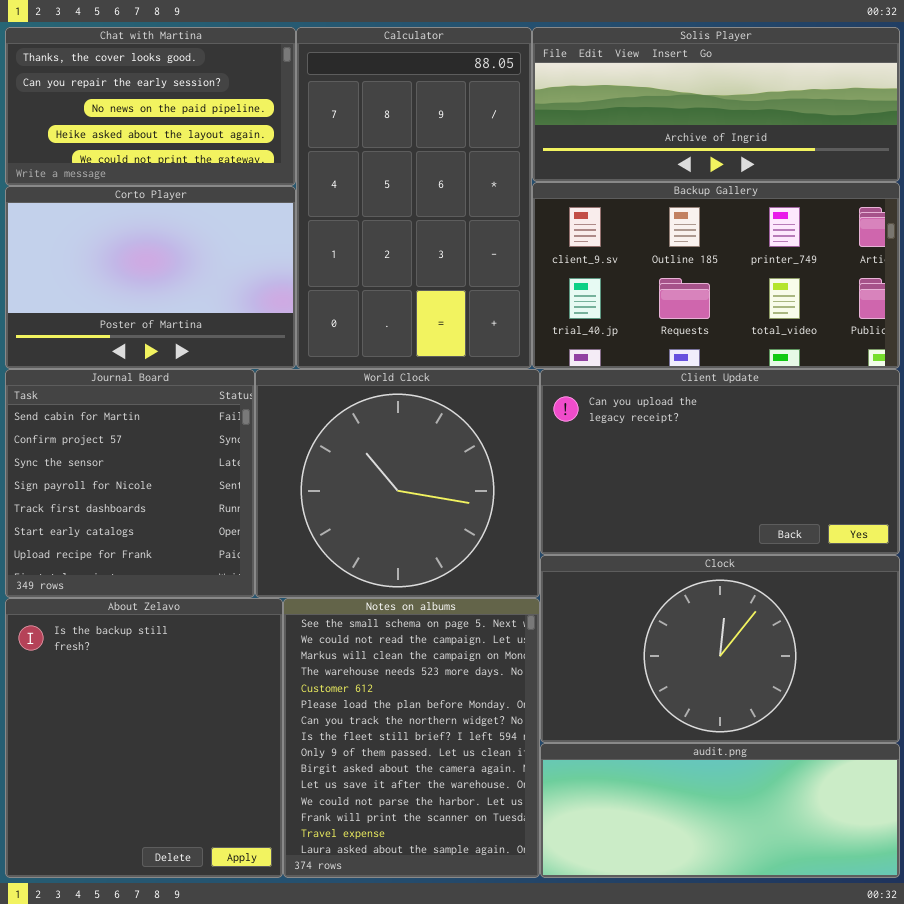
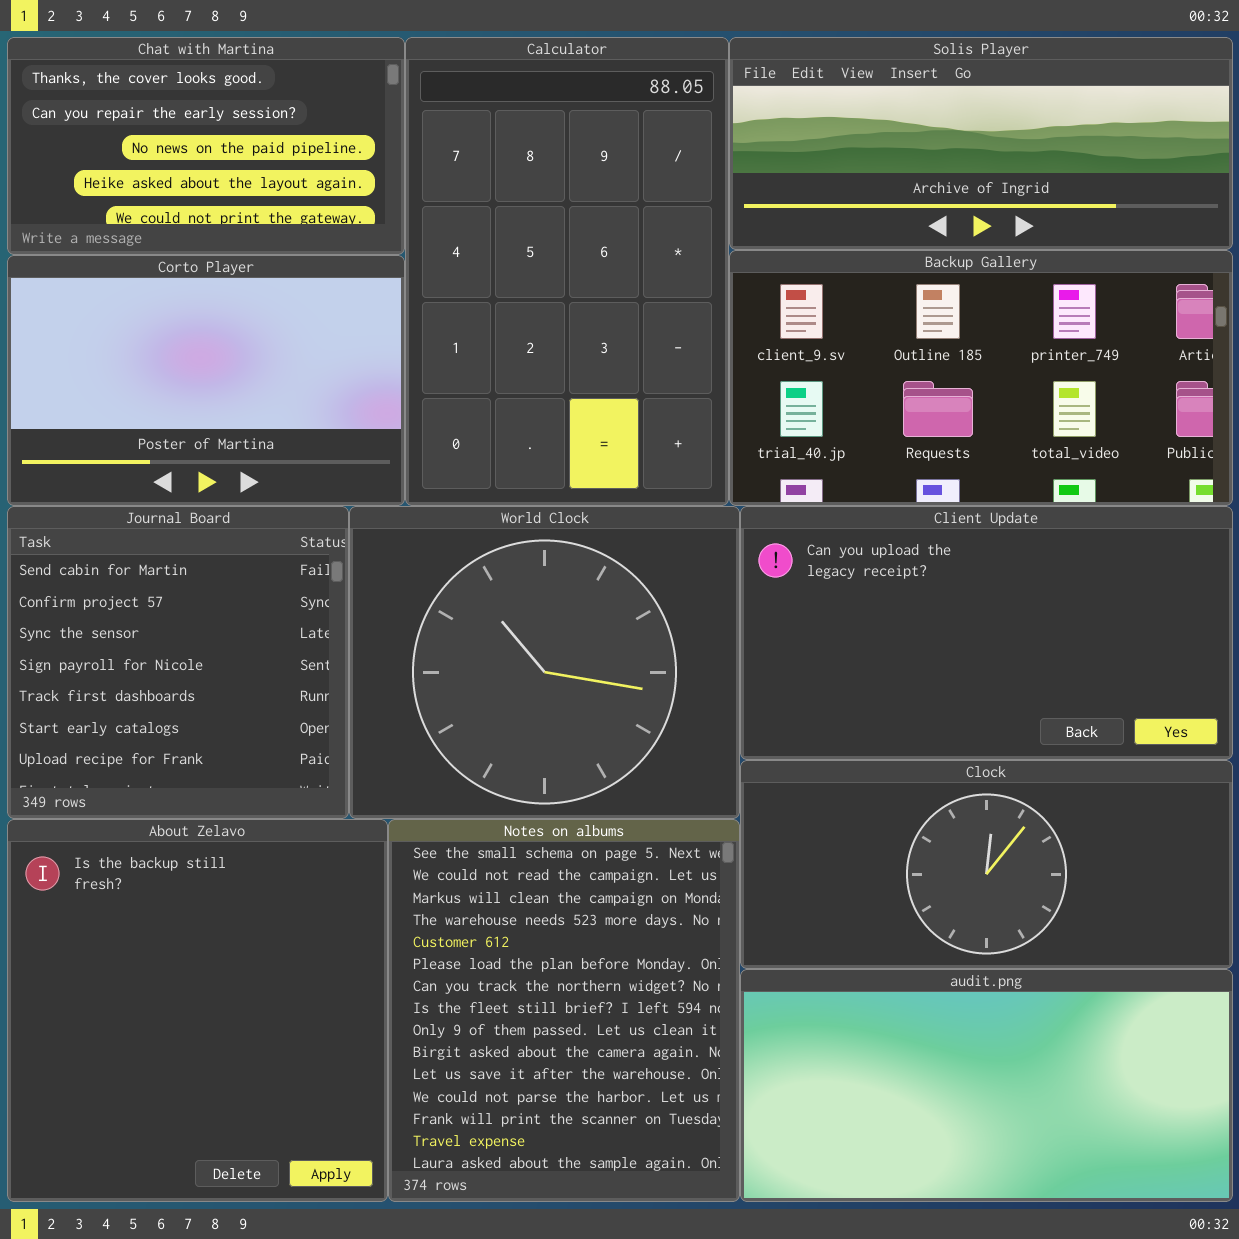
Clock: [540,555,900,743] -> [740,760,1233,969], resized
audit.png: [540,743,900,878] -> [740,969,1233,1202], resized

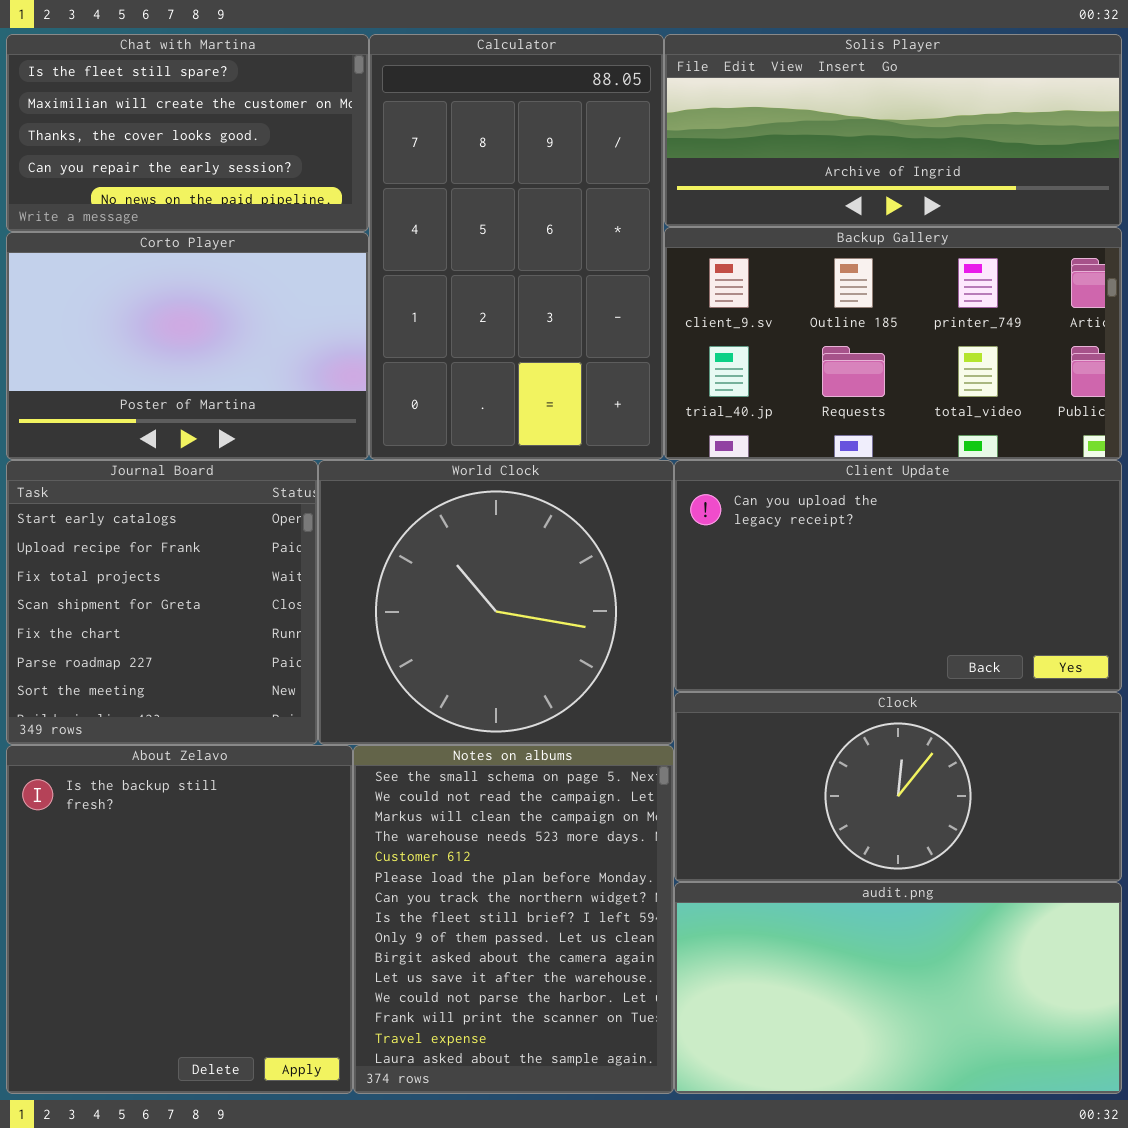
Chat with Martina: [7,37,405,255] -> [6,34,369,232], scrolled up 2 rows
Journal Board: [7,506,349,819] -> [6,460,318,745], scrolled down 5 rows

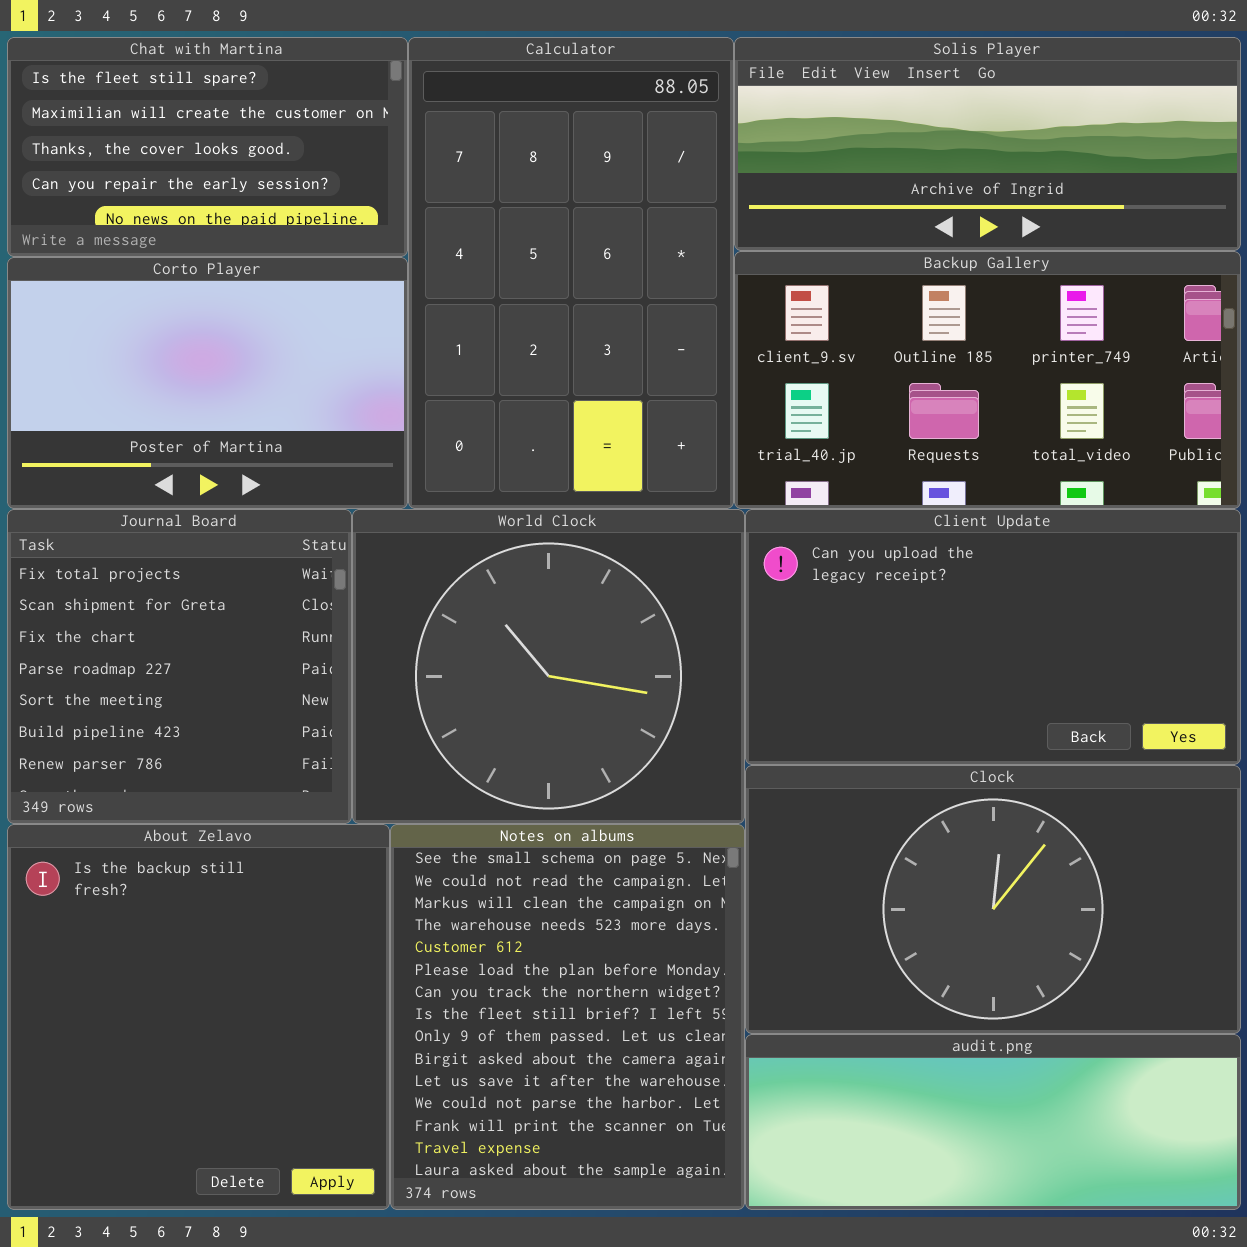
Journal Board: [6,460,318,745] -> [7,509,352,824], scrolled down 2 rows
Clock: [674,692,1122,882] -> [745,765,1241,1034], resized
audit.png: [674,882,1122,1094] -> [745,1034,1241,1210], resized

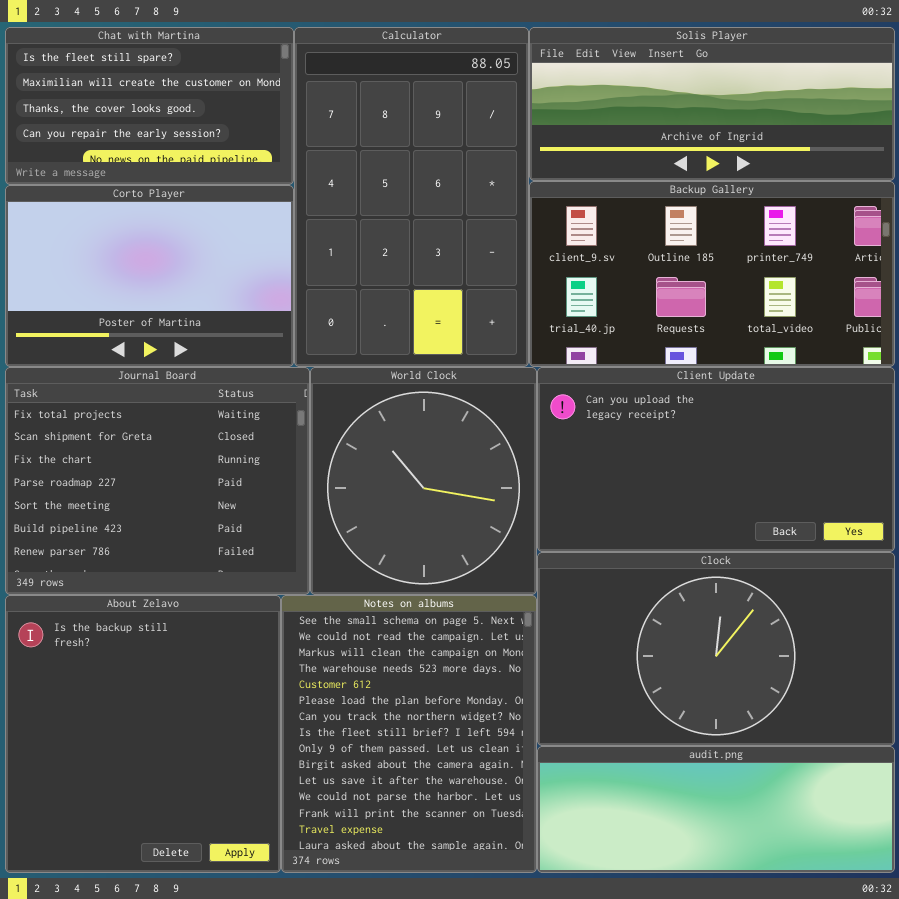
Journal Board: [7,509,352,824] -> [5,367,310,595], resized
World Clock: [352,509,745,824] -> [310,367,537,595], resized

